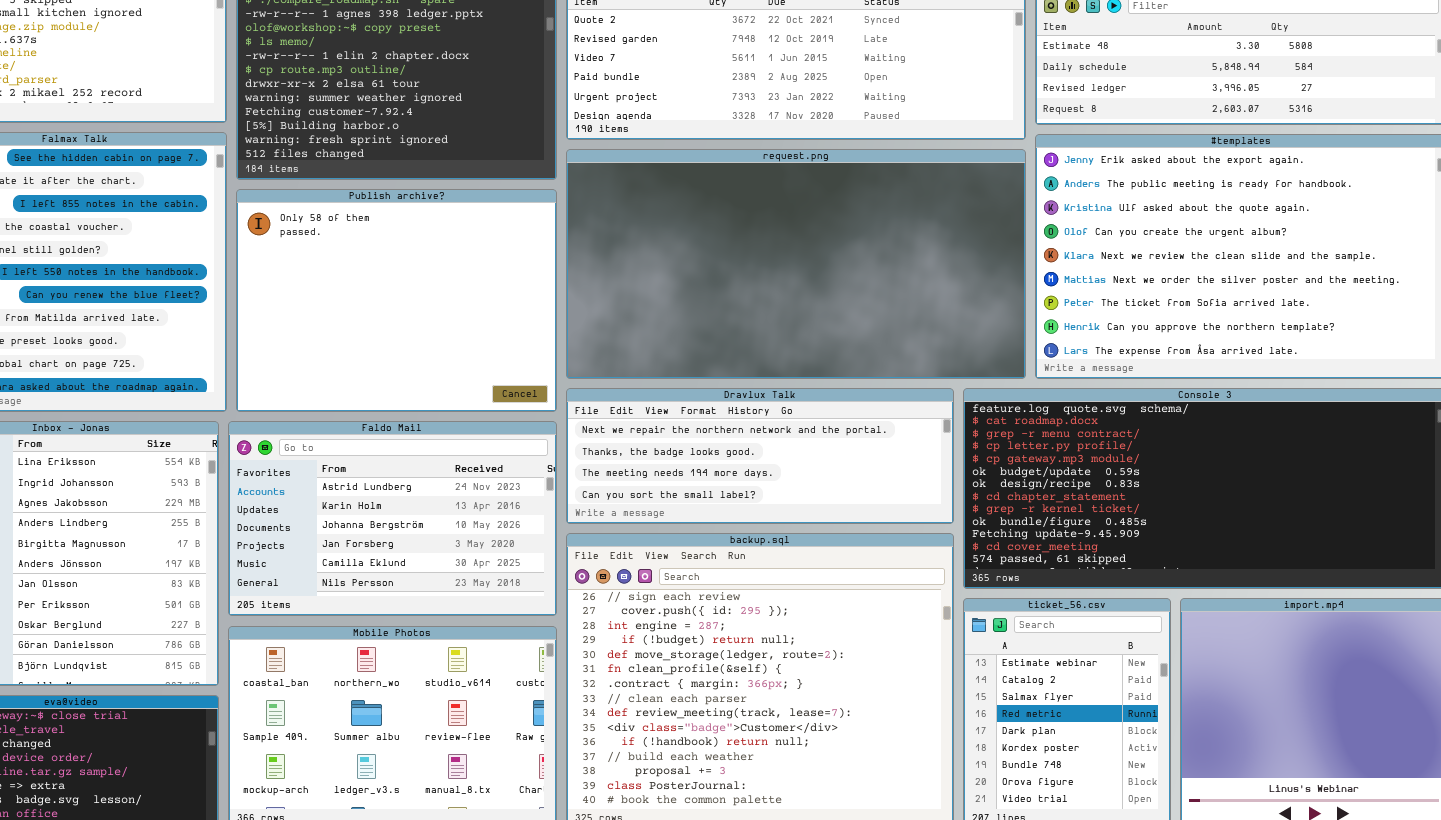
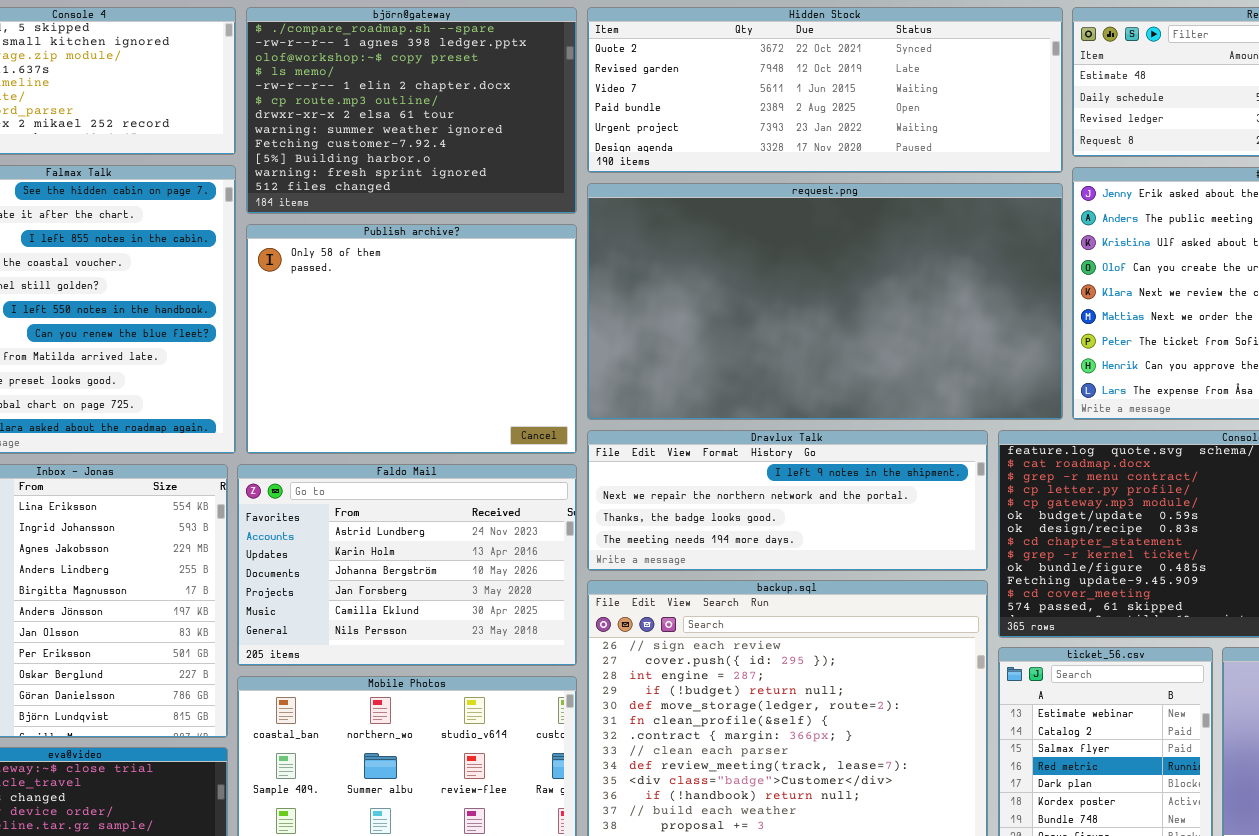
Dravlux Talk: [566,388,954,524] -> [587,430,988,571], scrolled up 1 row

